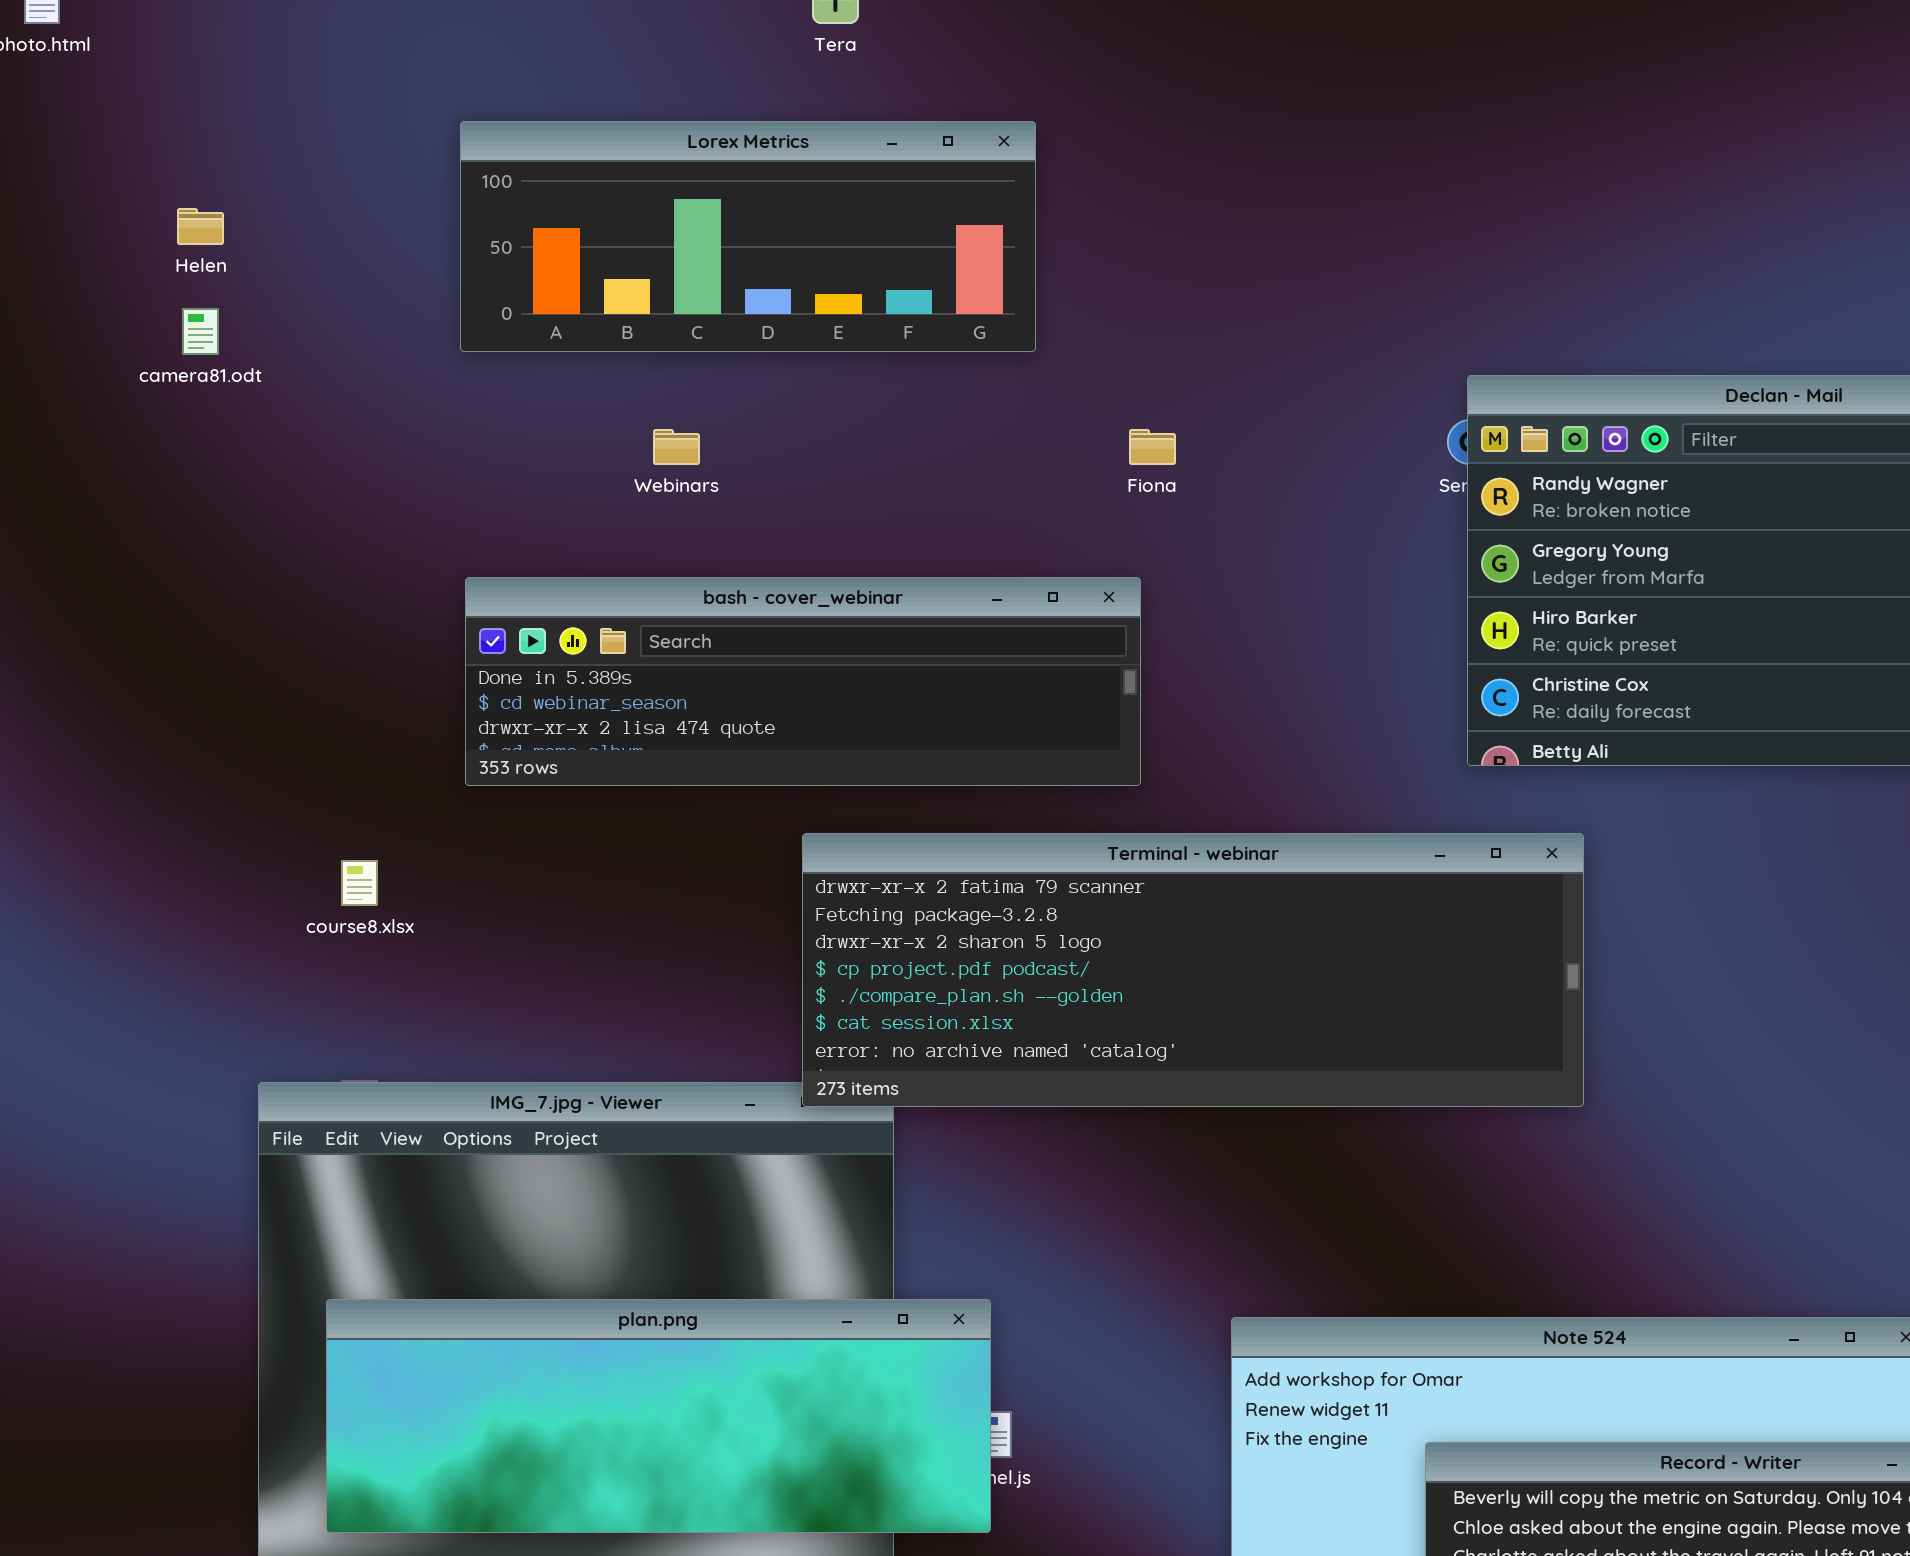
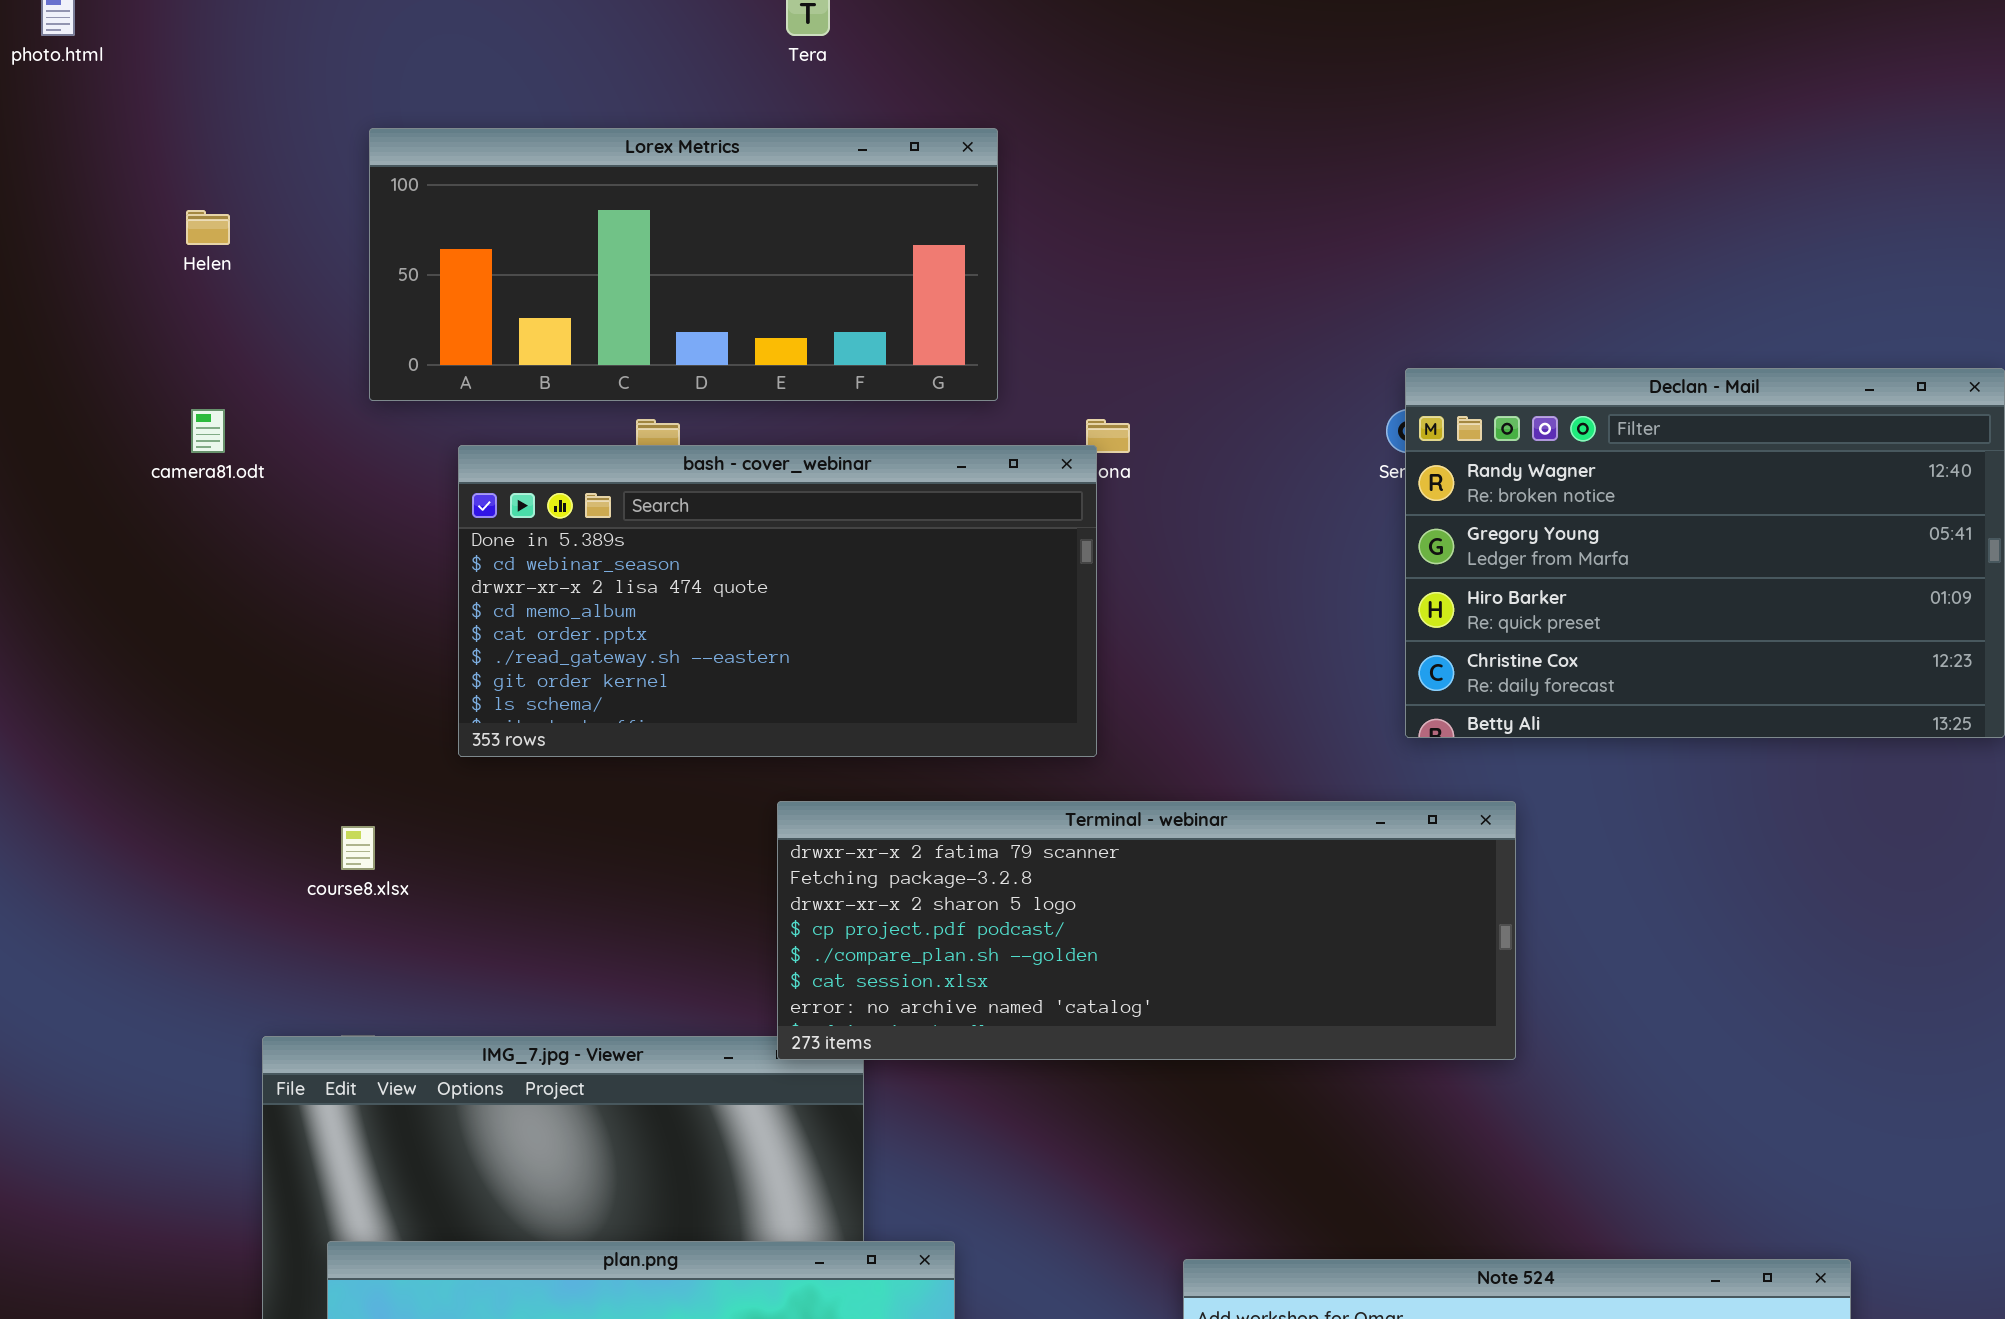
Lorex Metrics: [460,121,1036,352] -> [369,128,998,401], resized
camera81.odt: [182,308,219,355] -> [191,409,225,453], moved
bash - cover_webinar: [465,577,1141,786] -> [458,445,1097,757], resized

